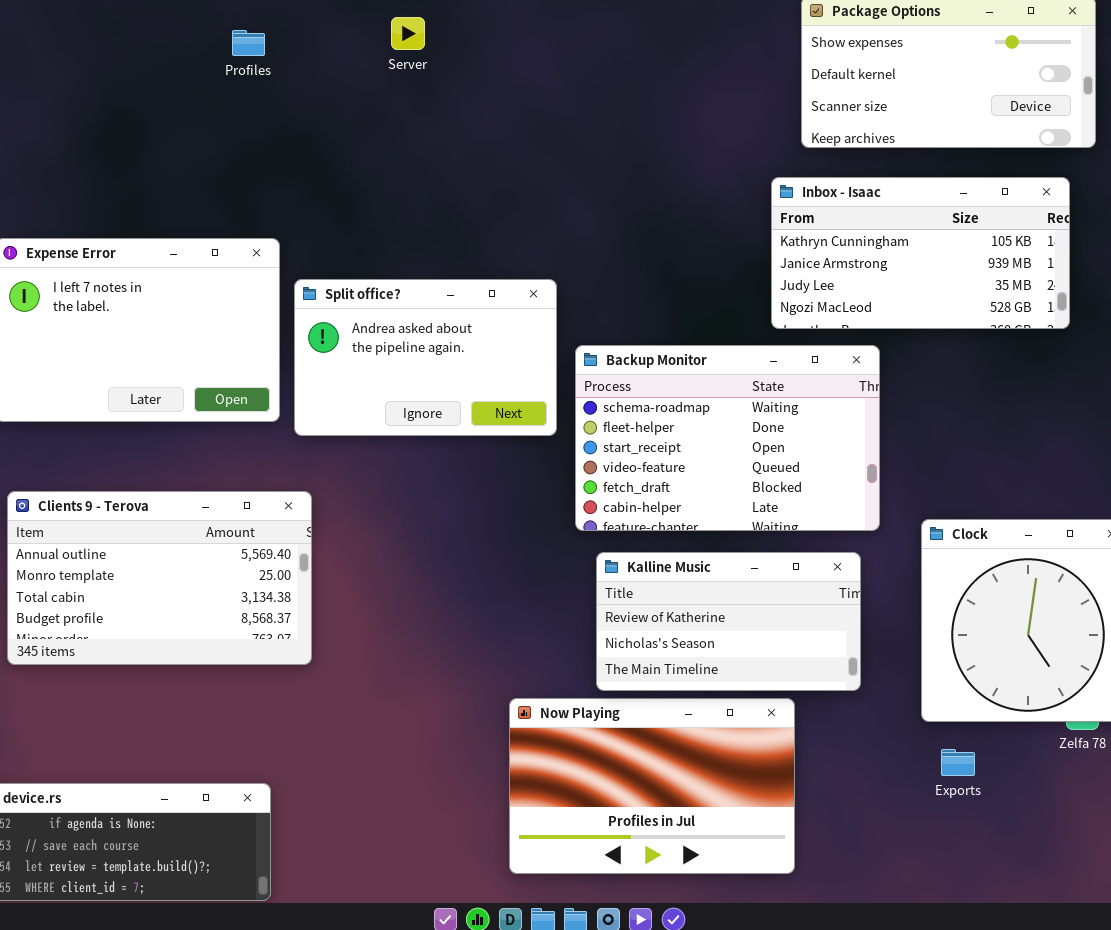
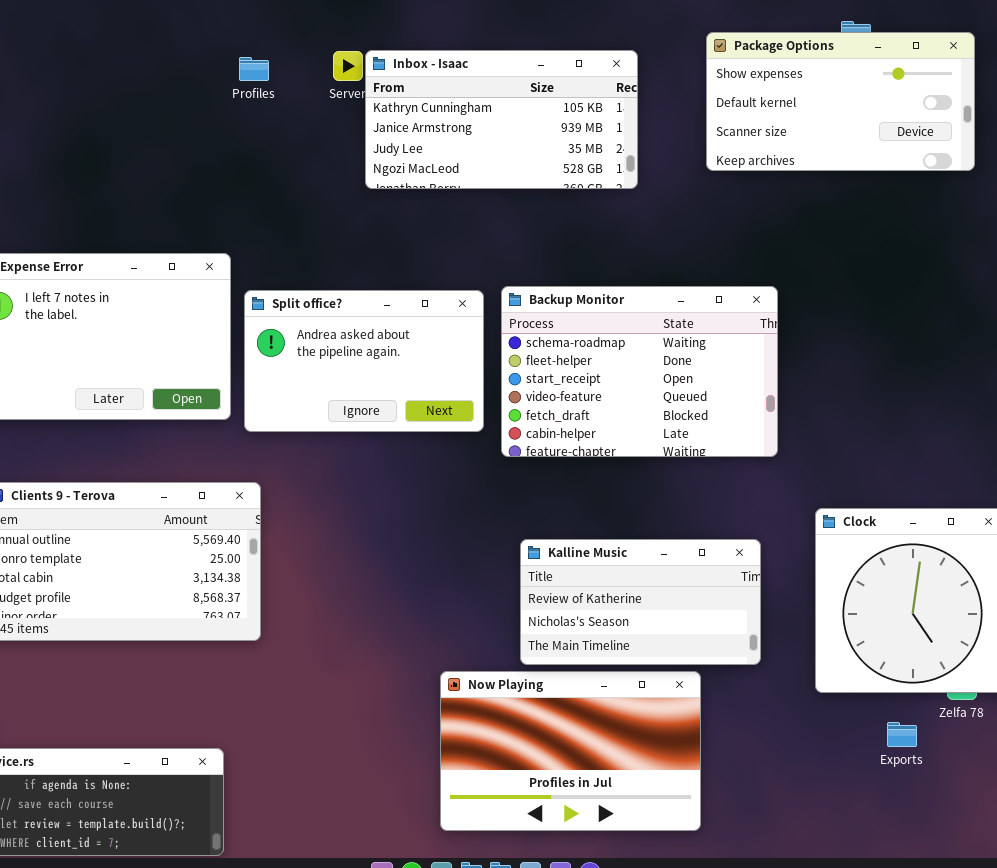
Profiles: [232,30,265,56] -> [239,57,269,81], moved
Inbox - Isaac: [771,177,1070,329] -> [365,50,638,189], moved
Backup Monitor: [575,345,880,531] -> [501,286,778,457], moved
Exports: [941,749,975,776] -> [887,722,917,747], moved

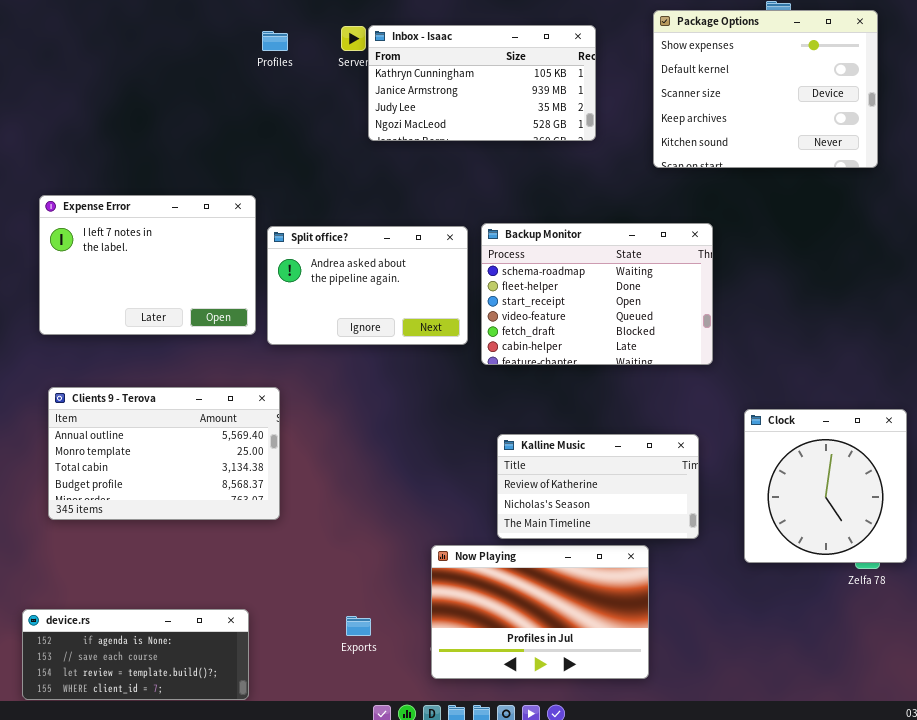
Package Options: [706,32,975,171] -> [653,10,878,168], resized
Exports: [887,722,917,747] -> [346,616,371,636], moved

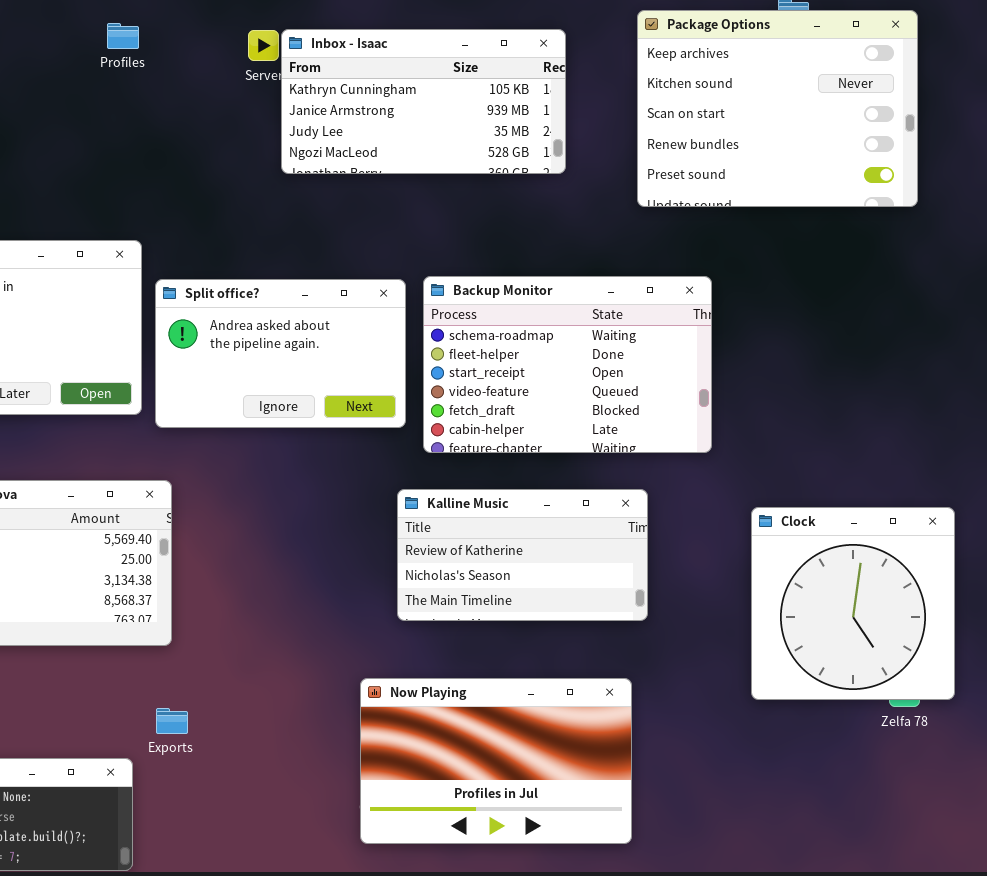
Package Options: [653,10,878,168] -> [637,10,918,207], scrolled down 3 rows
Profiles: [262,31,288,51] -> [107,23,139,49], moved
Kalline Music: [497,434,699,539] -> [397,489,648,621], moved
Exports: [346,616,371,636] -> [156,708,188,734], moved

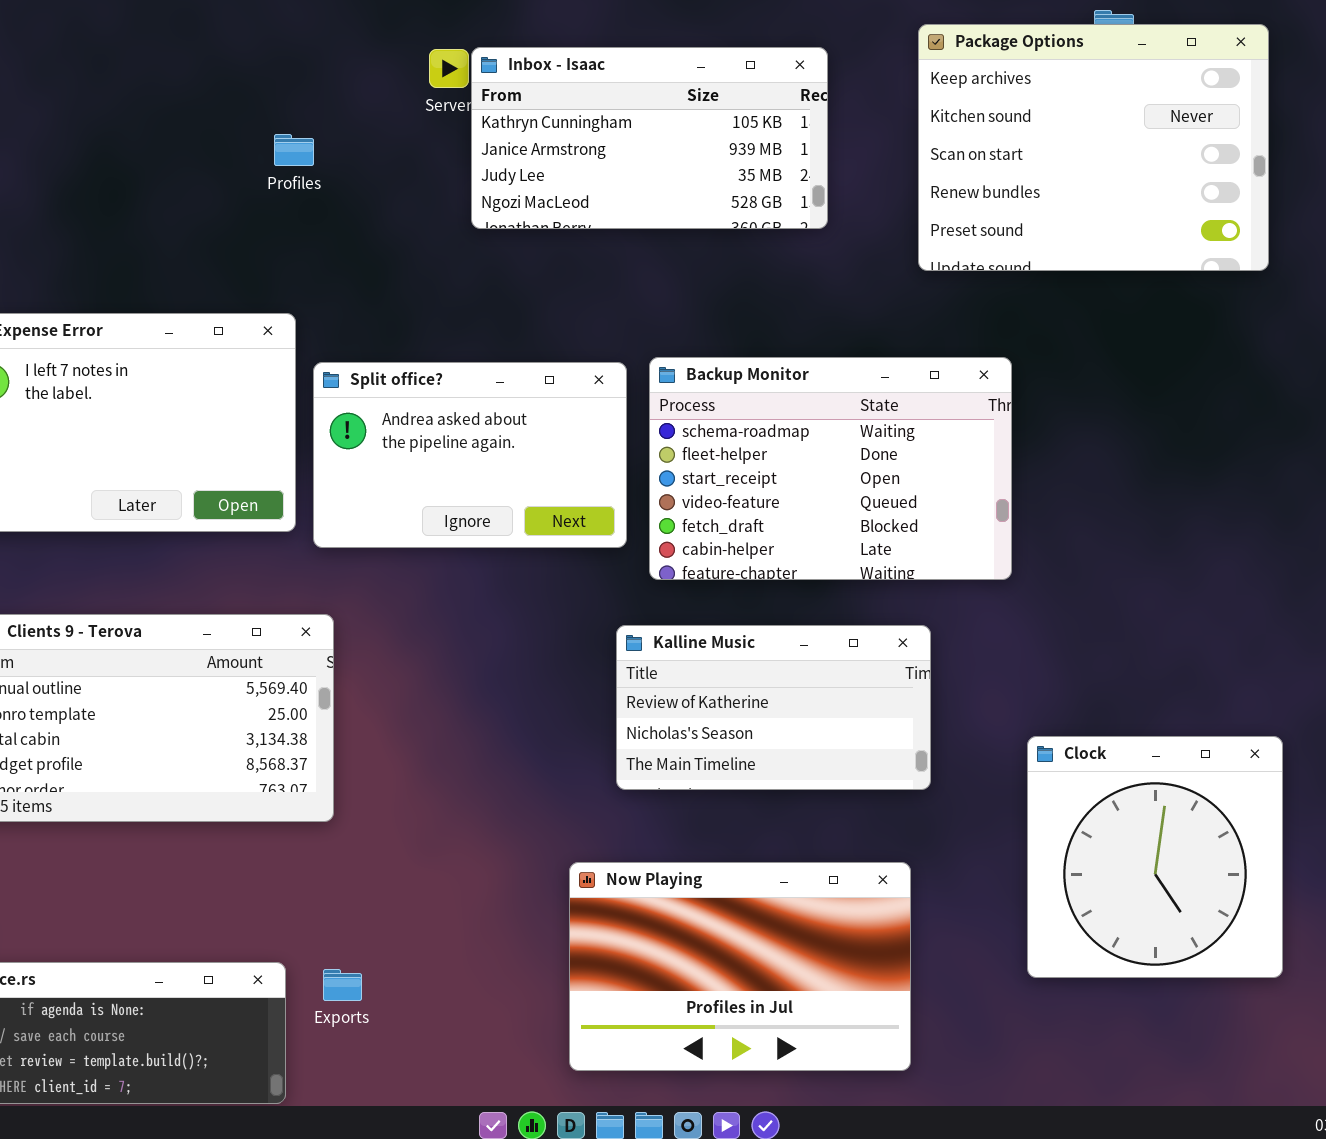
Profiles: [107,23,139,49] -> [274,134,314,166], moved
Clock: [751,507,955,700] -> [1027,736,1283,978], moved
Exports: [156,708,188,734] -> [323,969,362,1001], moved

